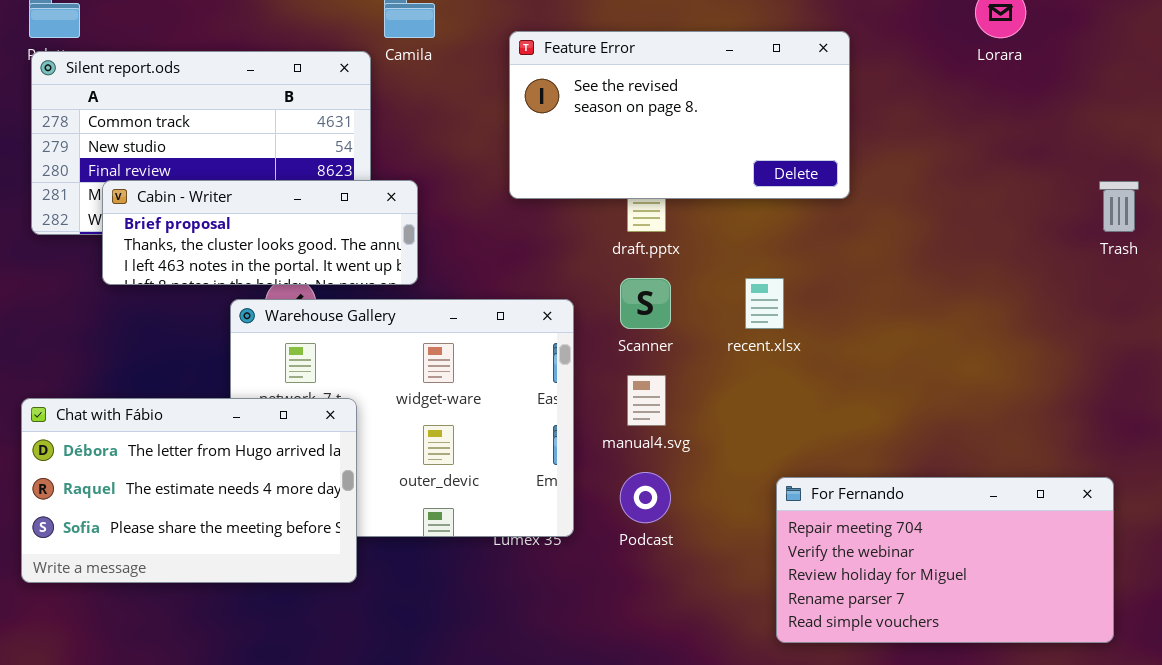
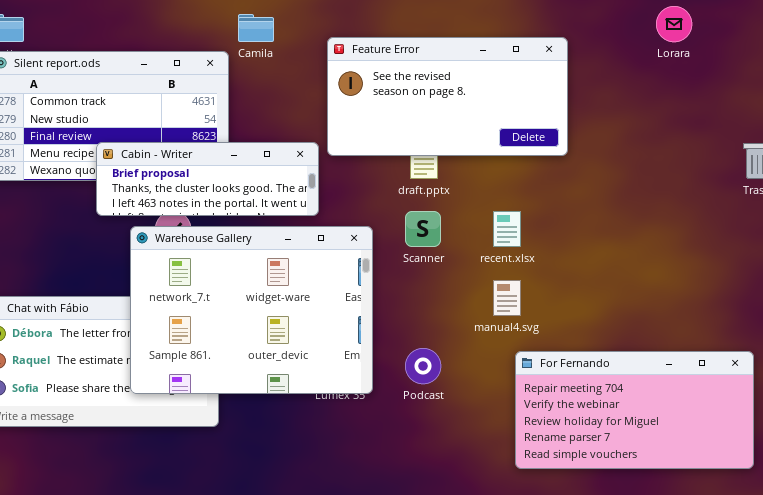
Cabin - Writer: [102,180,418,285] -> [96,142,319,216], moved
Warehouse Gallery: [230,299,574,537] -> [130,226,373,394], raised
manual4.svg: [627,375,666,426] -> [493,280,521,316], moved

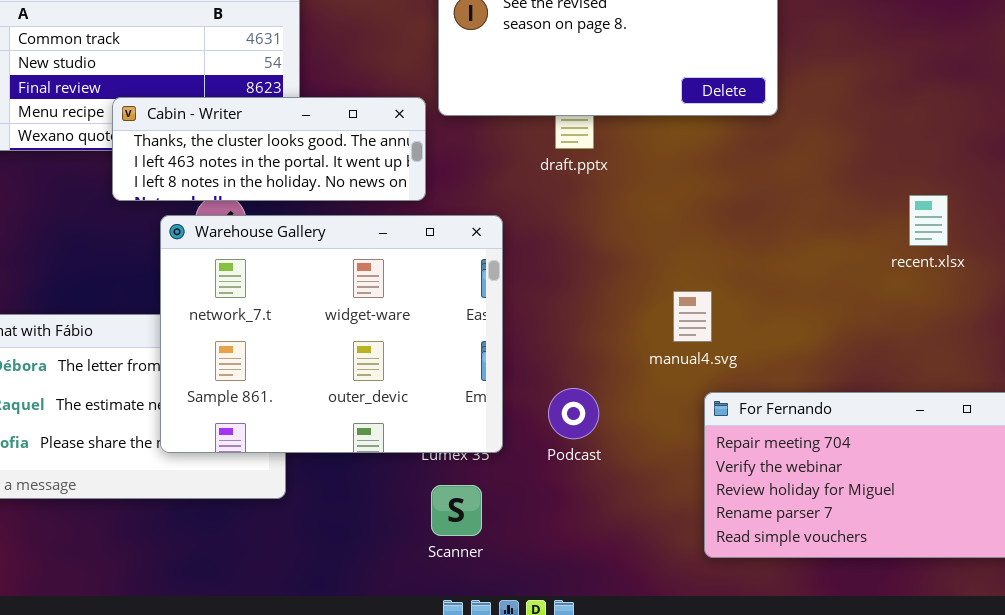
Cabin - Writer: [96,142,319,216] -> [112,97,426,201], scrolled down 1 row
Scanner: [405,211,441,247] -> [431,485,482,536], moved
recent.xlsx: [493,211,521,247] -> [909,195,948,246], moved

